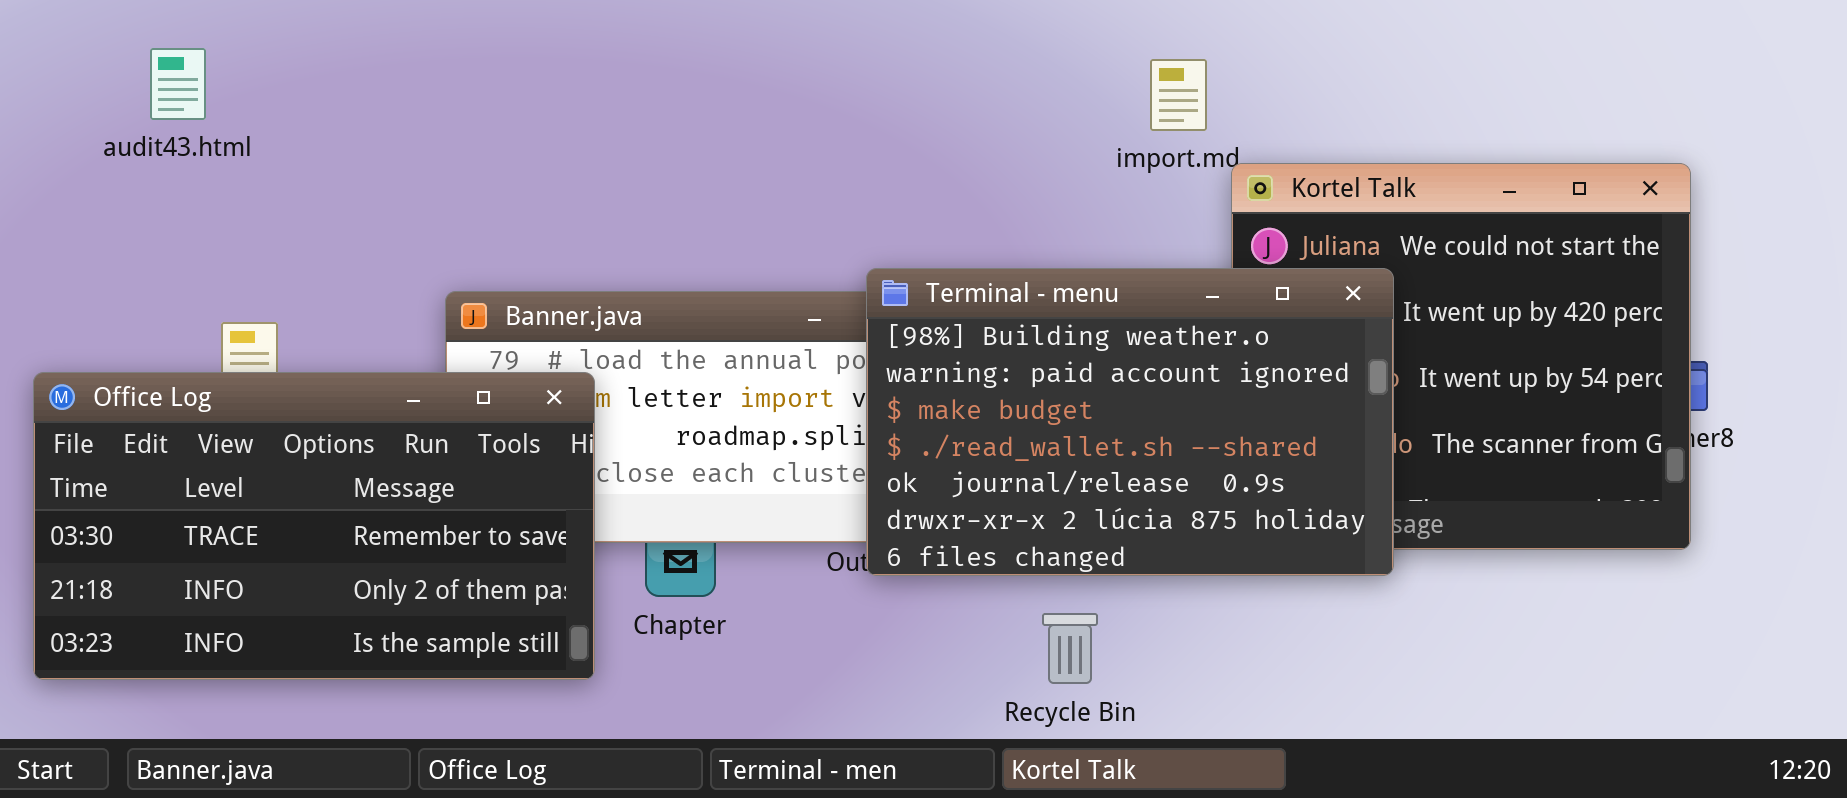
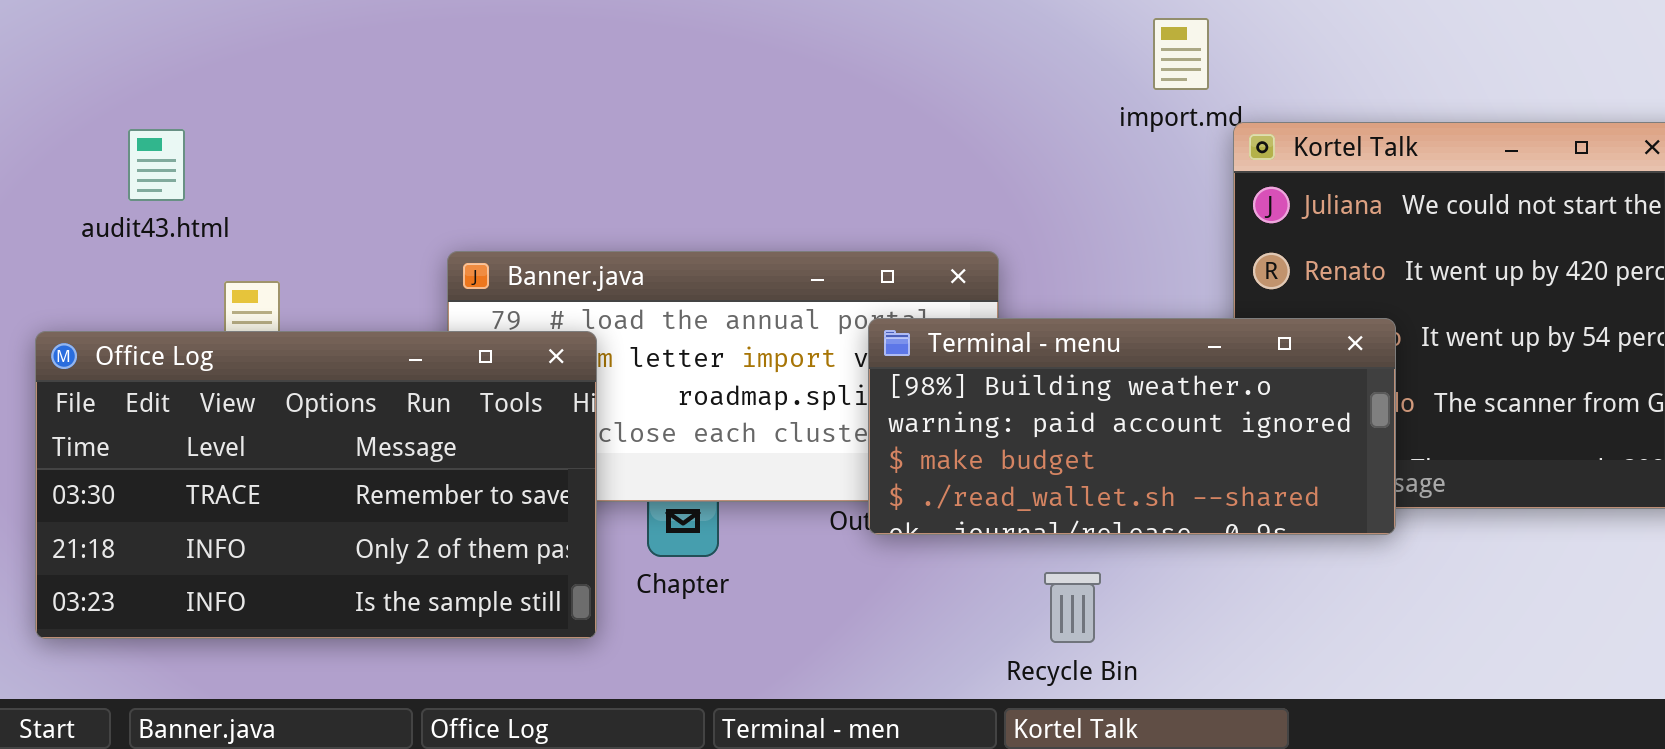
audit43.html: [150,48,206,120] -> [128,129,185,201], moved
Terminal - menu: [866,268,1394,576] -> [868,318,1396,535], resized

